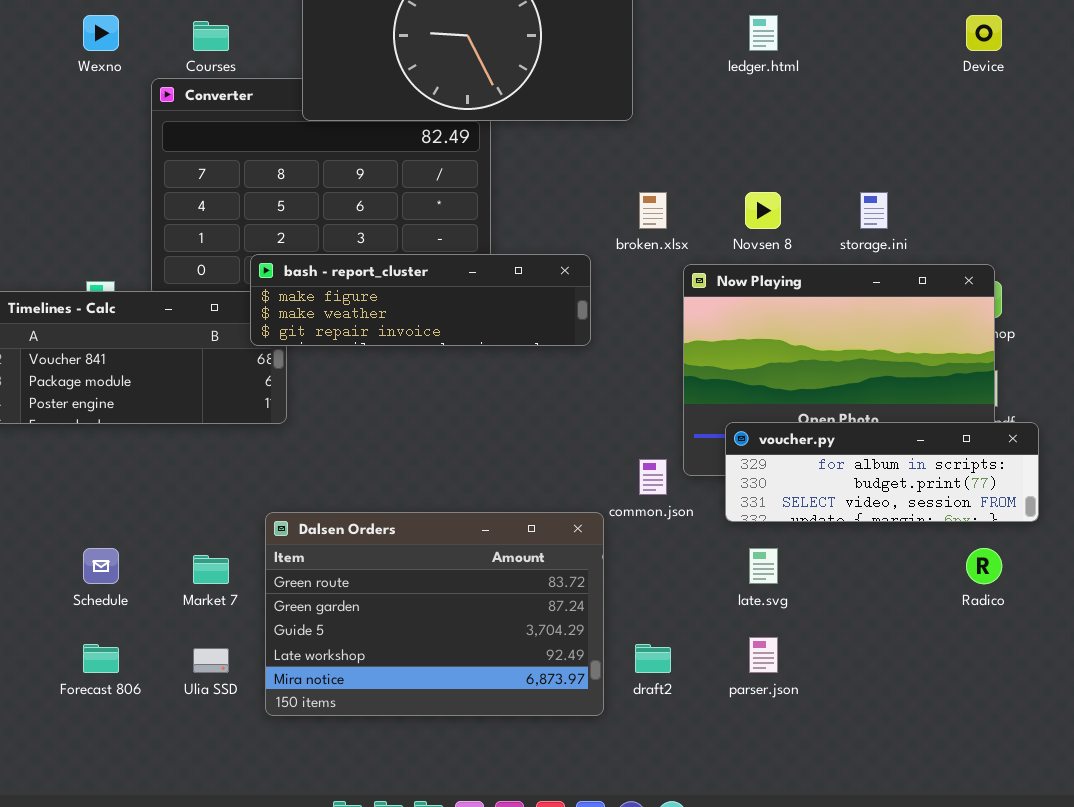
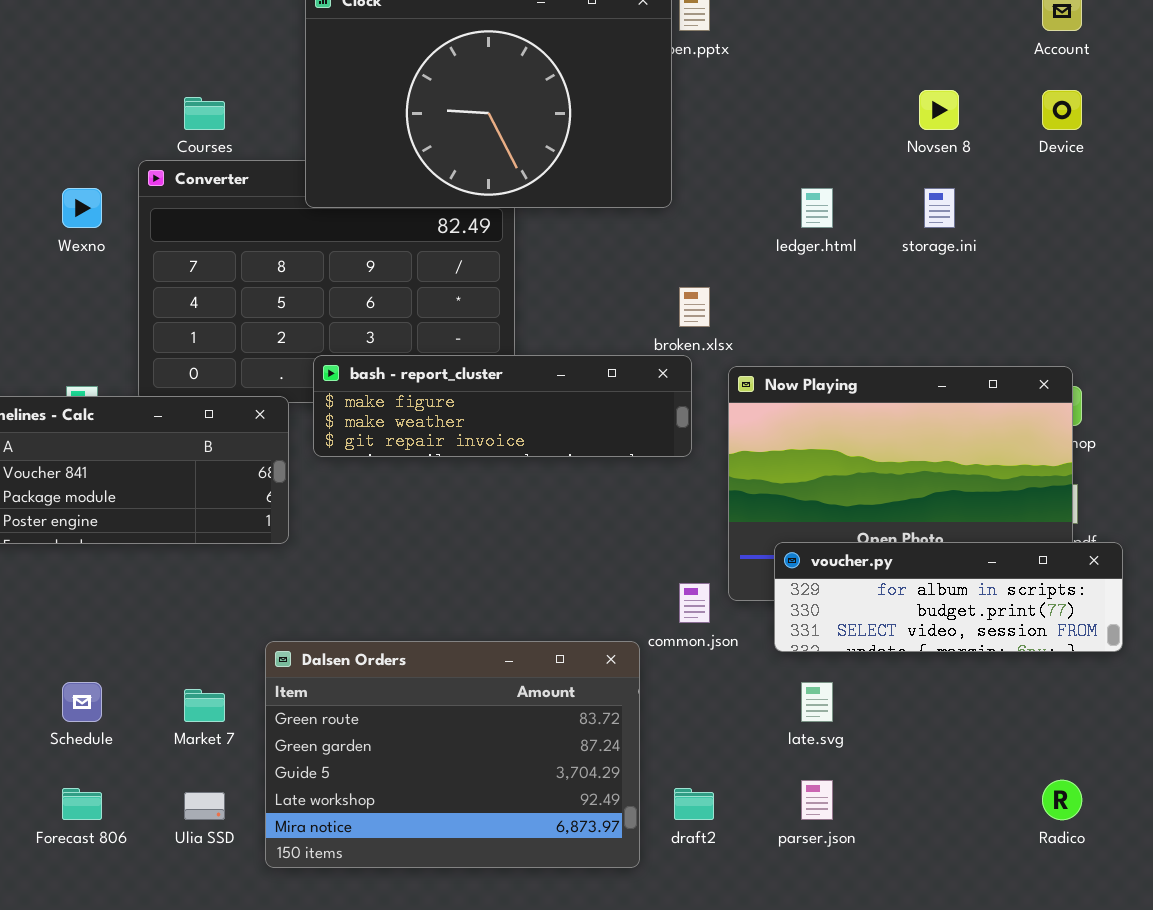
Wexno: [83,15,119,51] -> [62,188,102,228], moved
ledger.html: [749,15,778,51] -> [801,188,833,228], moved
Novsen 8: [745,192,781,229] -> [919,90,959,130], moved
storage.ini: [860,192,888,229] -> [924,188,955,228], moved
bash - report_cluster: [250,254,591,346] -> [313,355,692,457], moved
Radico: [966,548,1002,584] -> [1042,780,1082,820], moved

